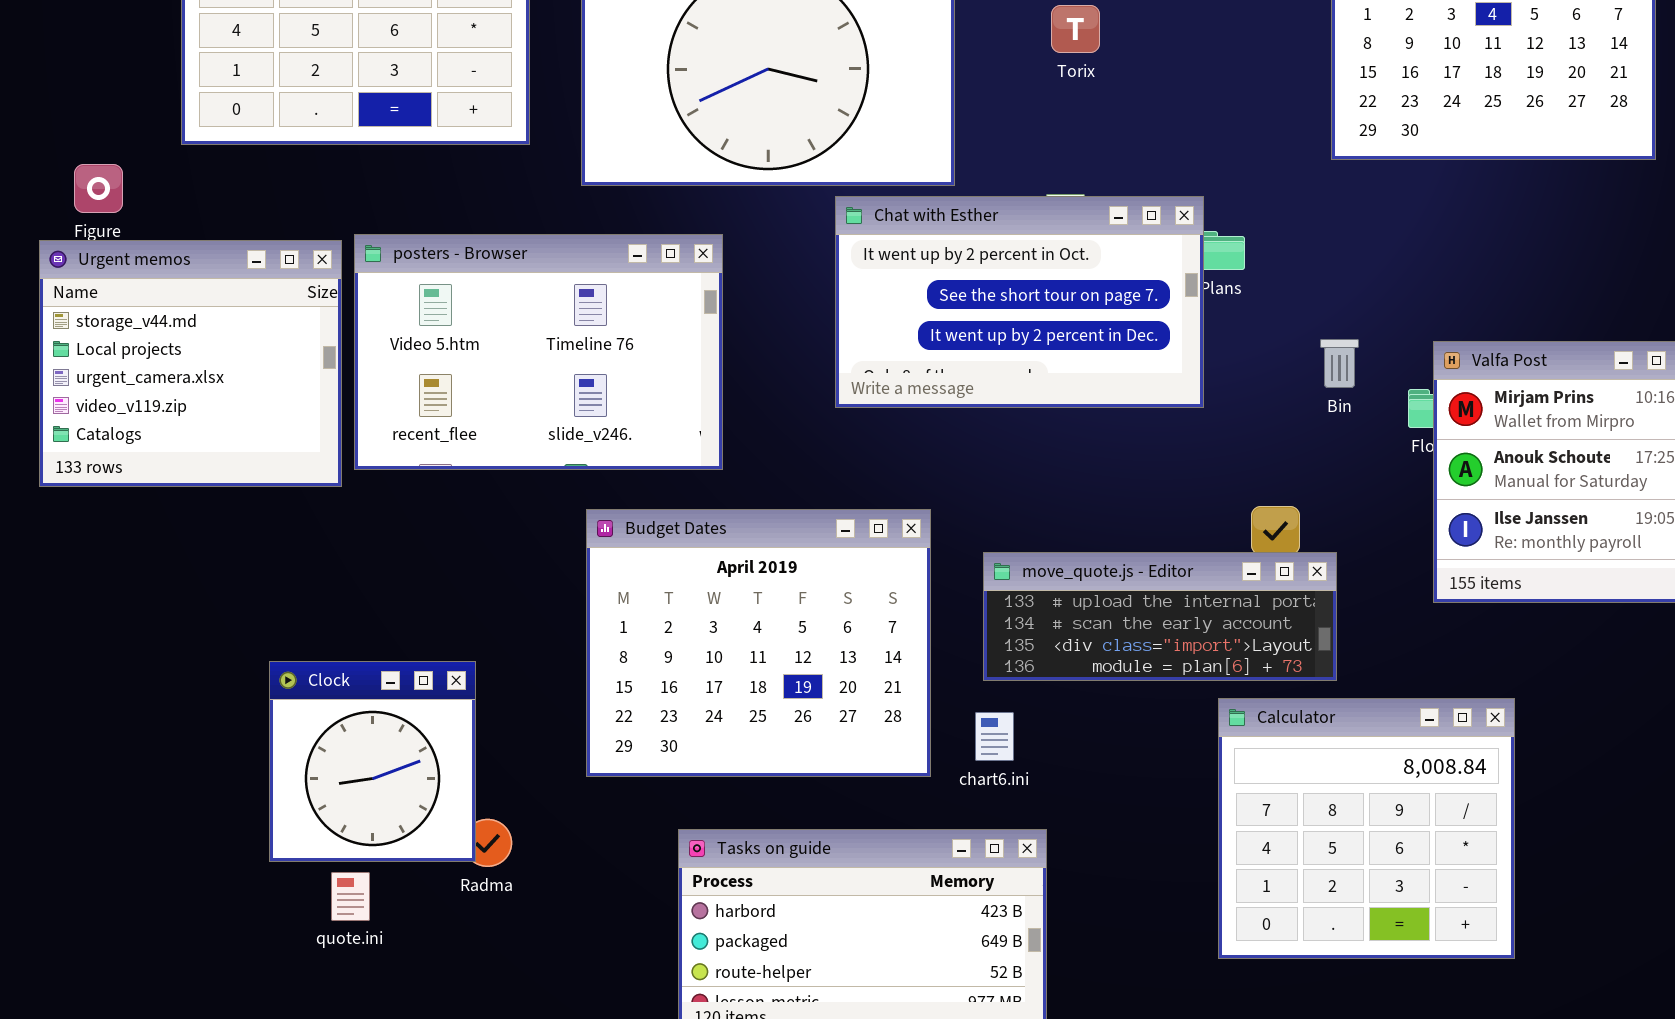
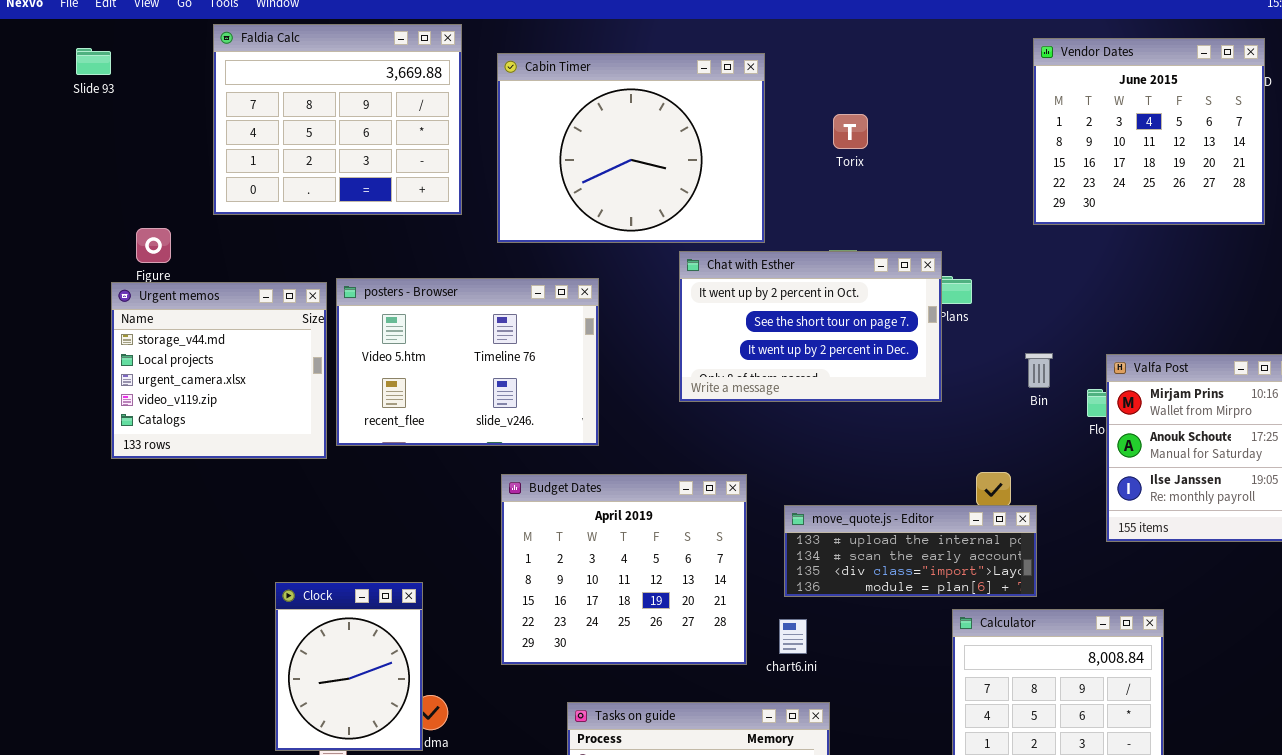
Clock: [269,661,476,862] -> [275,582,423,751], resized

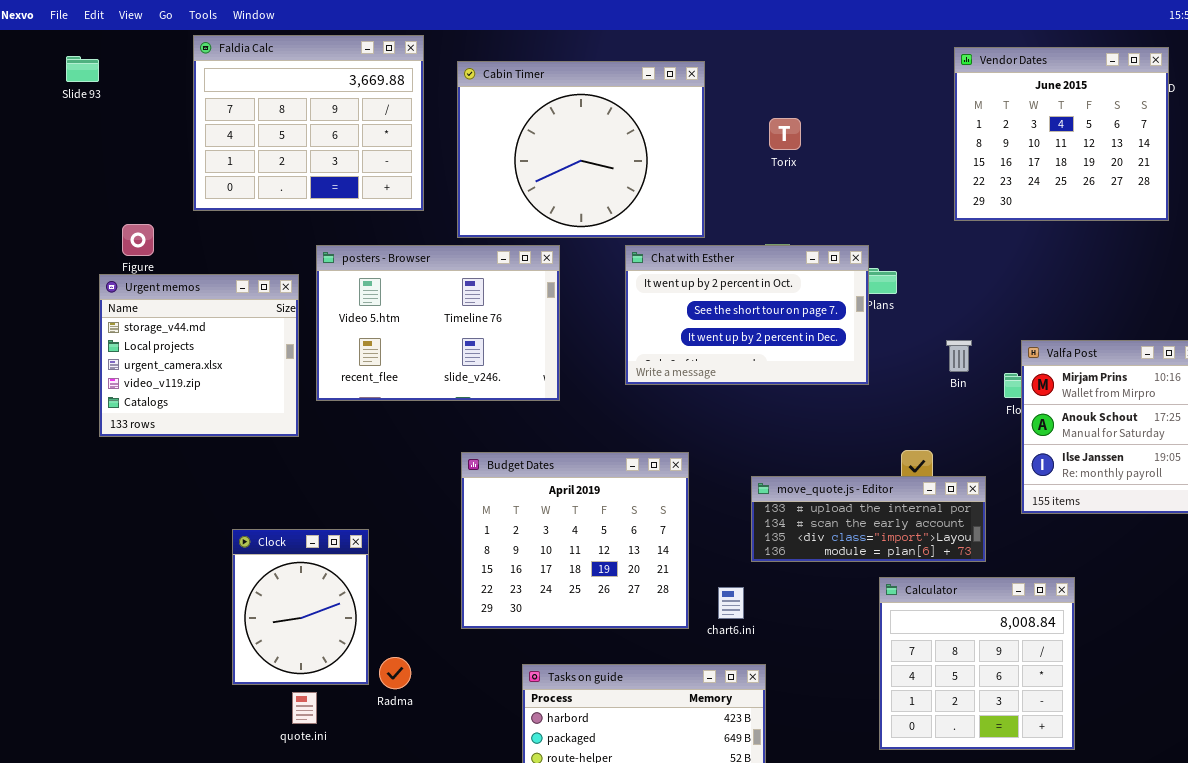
posters - Browser: [336,278,599,446] -> [316,245,560,401], moved
move_quote.js - Editor: [784,505,1037,597] -> [751,476,986,562], moved
Clock: [275,582,423,751] -> [232,529,369,685], moved

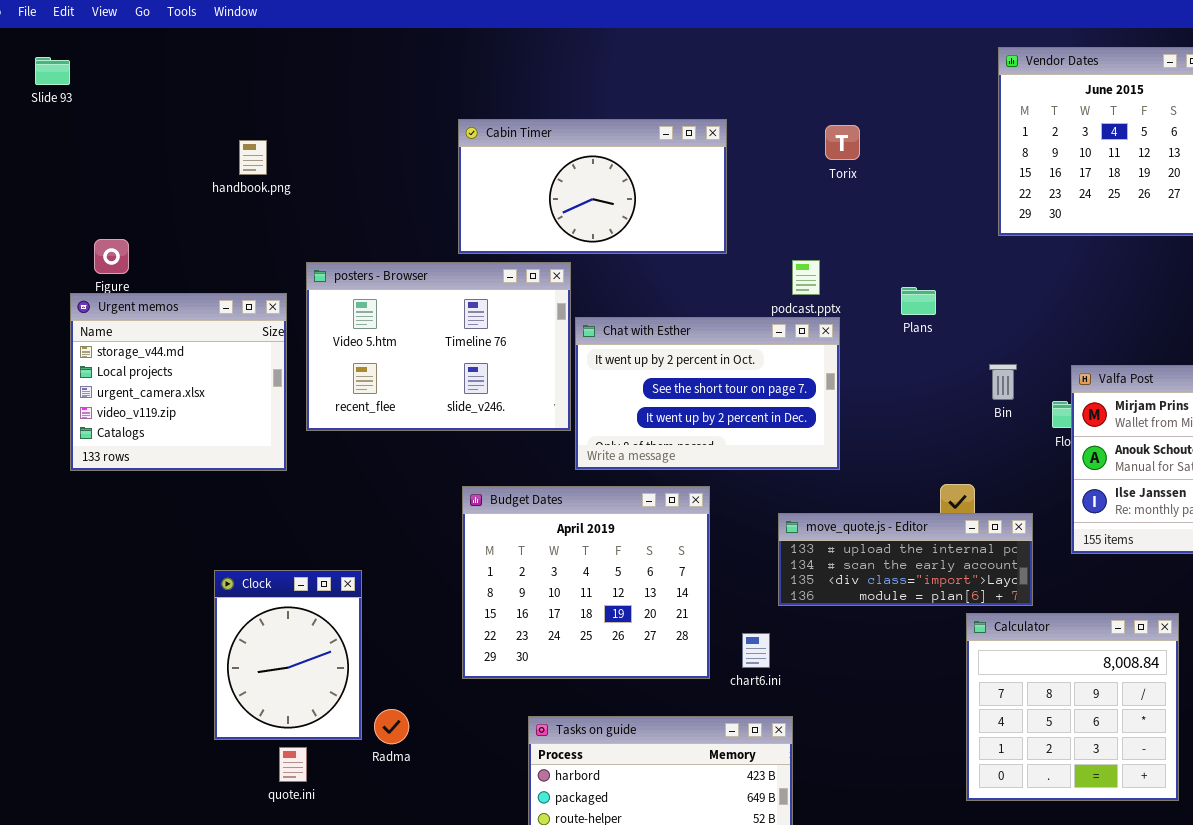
Faldia Calc: [193,35,424,211] -> none, closed
Cabin Timer: [457,61,705,238] -> [458,119,727,254], resized
Torix: [769,118,801,150] -> [825,125,860,160], moved
Chat with Esther: [625,245,869,385] -> [575,317,840,470], moved
Calculator: [879,577,1075,750] -> [966,613,1179,801], moved

